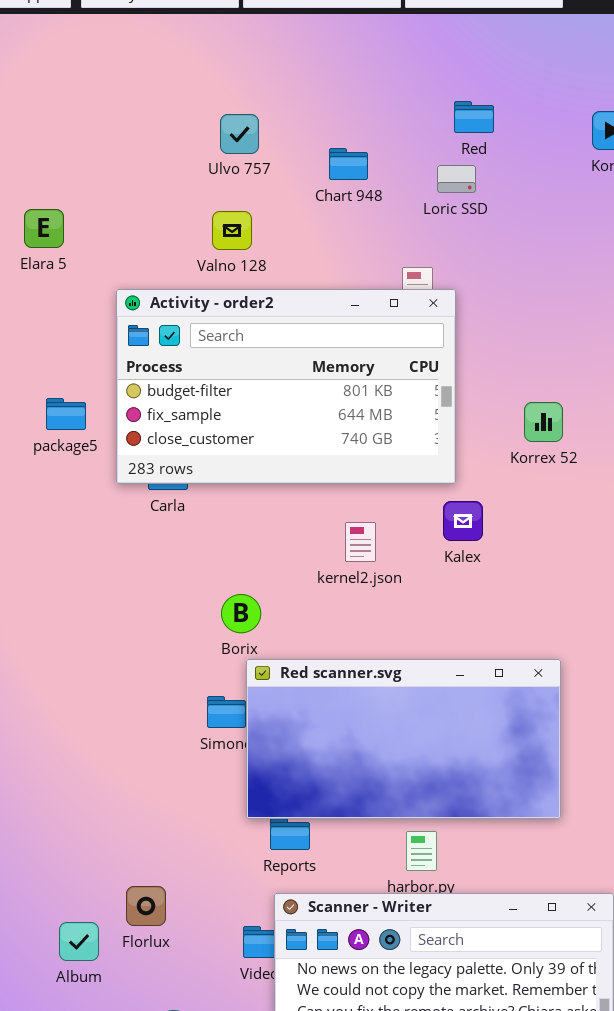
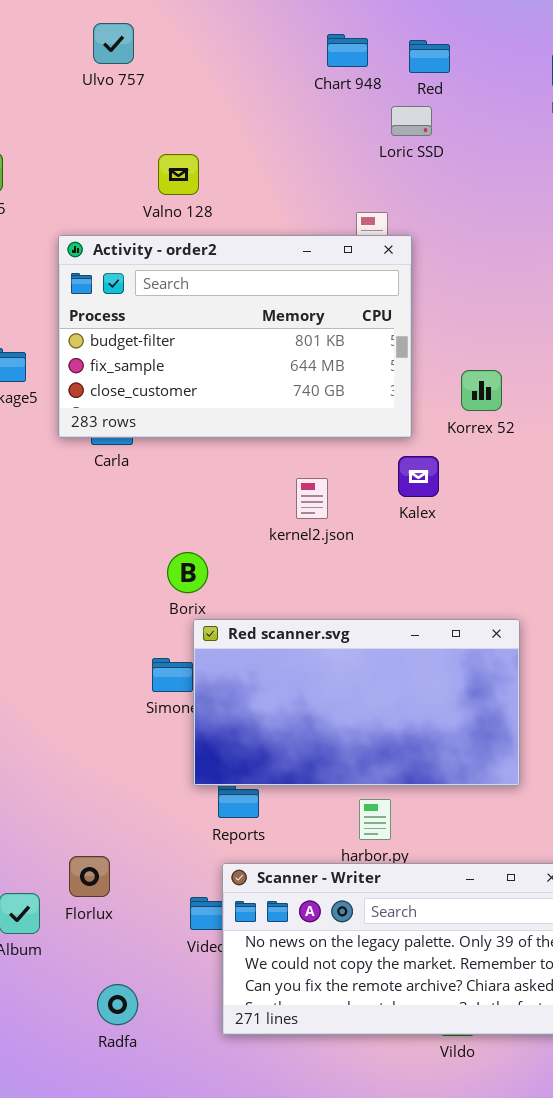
Ulvo 757: [220,114,259,154] -> [93,23,134,64], moved
Chart 948: [329,148,368,180] -> [327,34,368,67], moved
Korrex 52: [524,402,563,442] -> [461,370,502,411], moved

